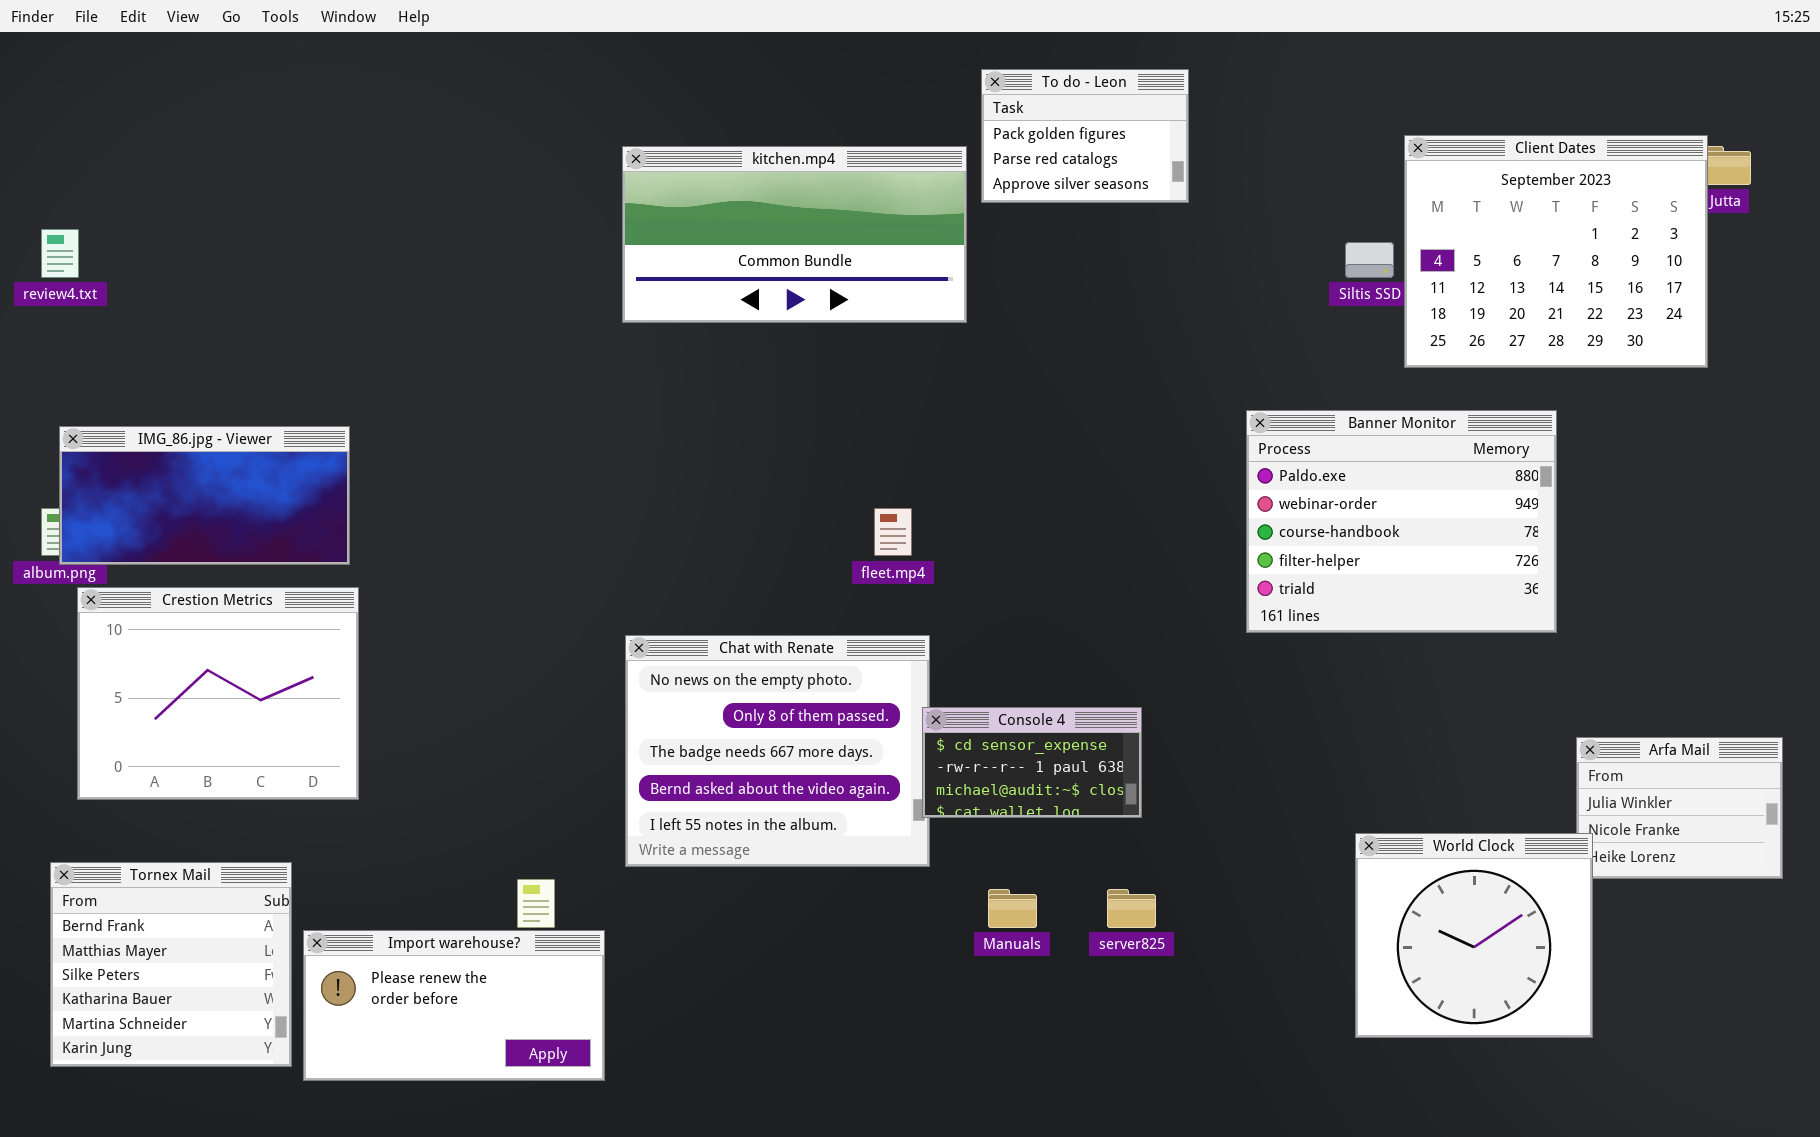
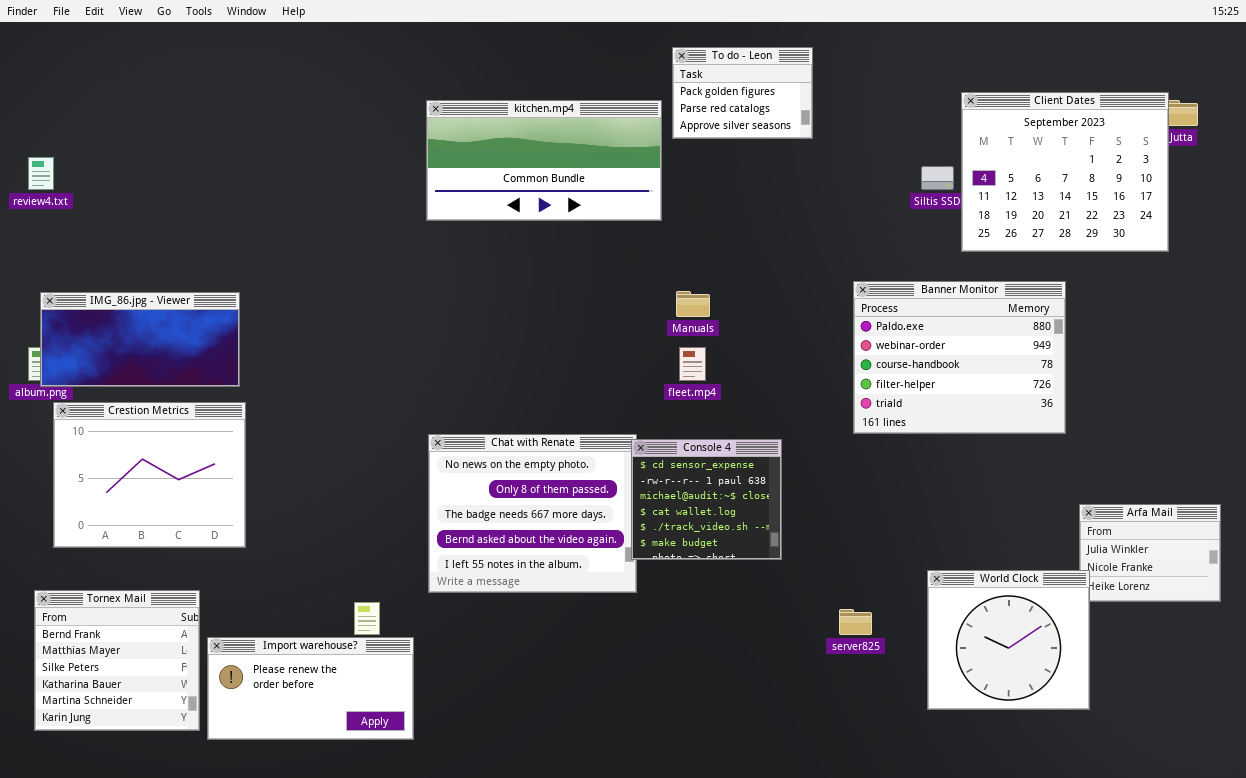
fleet.mp4: [874,508,912,556] -> [679,347,706,381], moved
Console 4: [922,707,1142,818] -> [631,439,782,560], resized
Manuals: [988,889,1037,928] -> [676,291,710,317], moved
server825: [1107,889,1156,928] -> [839,609,872,635], moved

